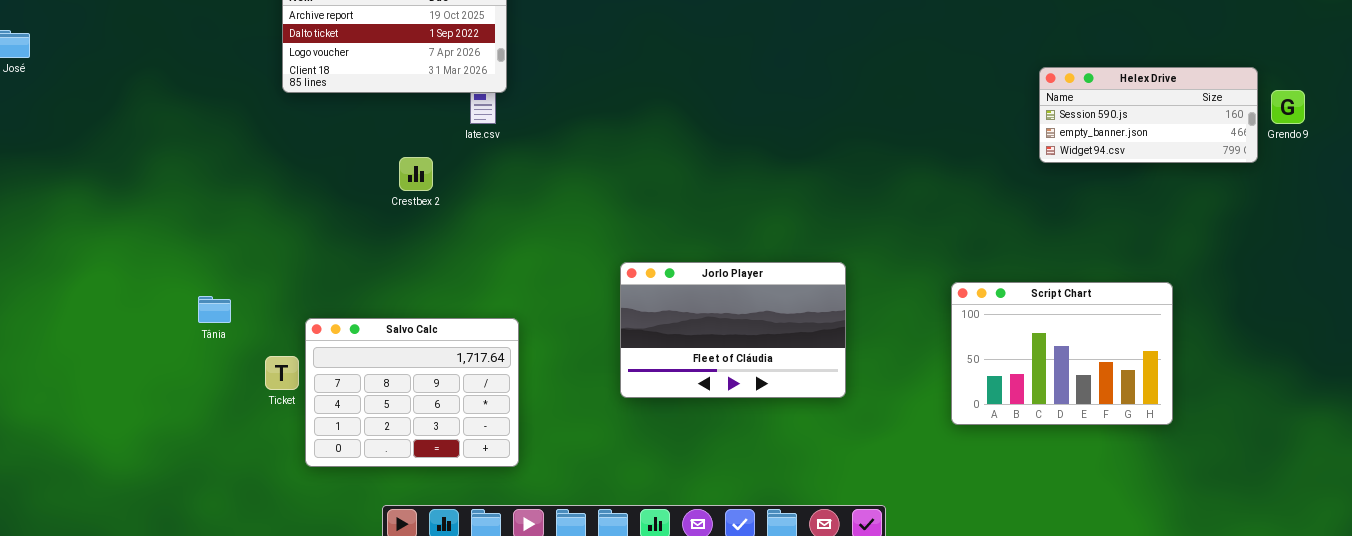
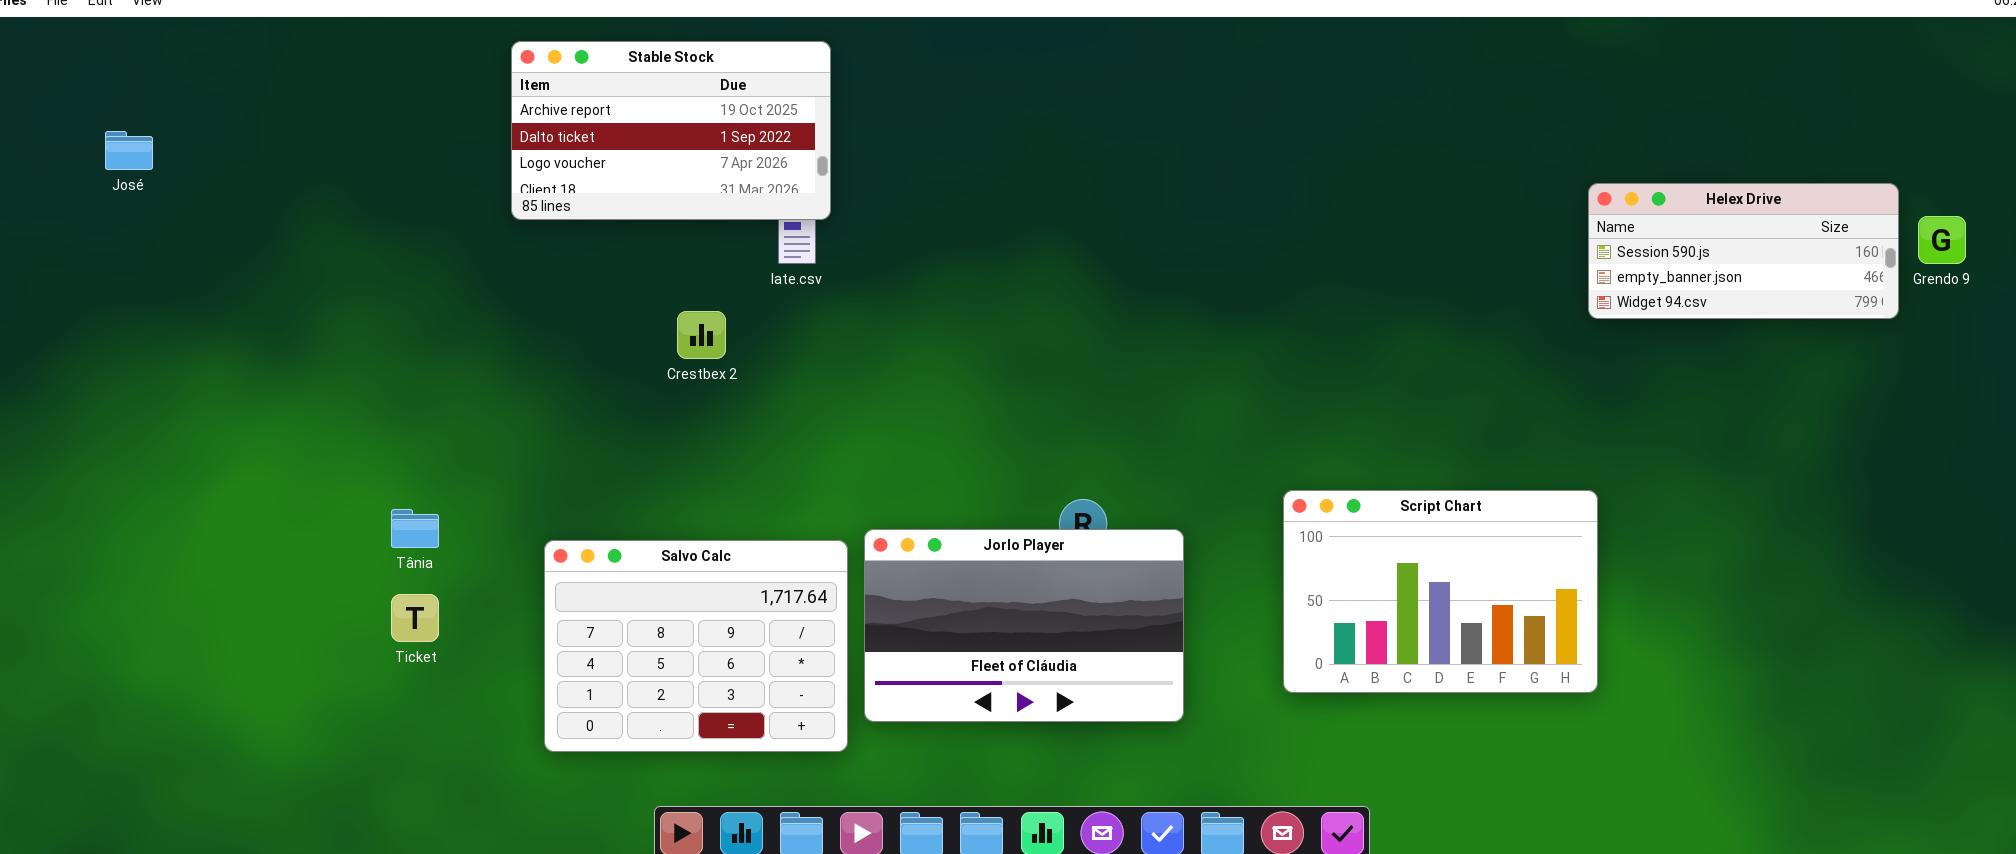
Jorlo Player: [620,262,846,398] -> [864,529,1184,722], moved
Script Chart: [951,282,1173,425] -> [1283,490,1598,693], moved
Ticket: [265,356,299,390] -> [391,594,439,642], moved

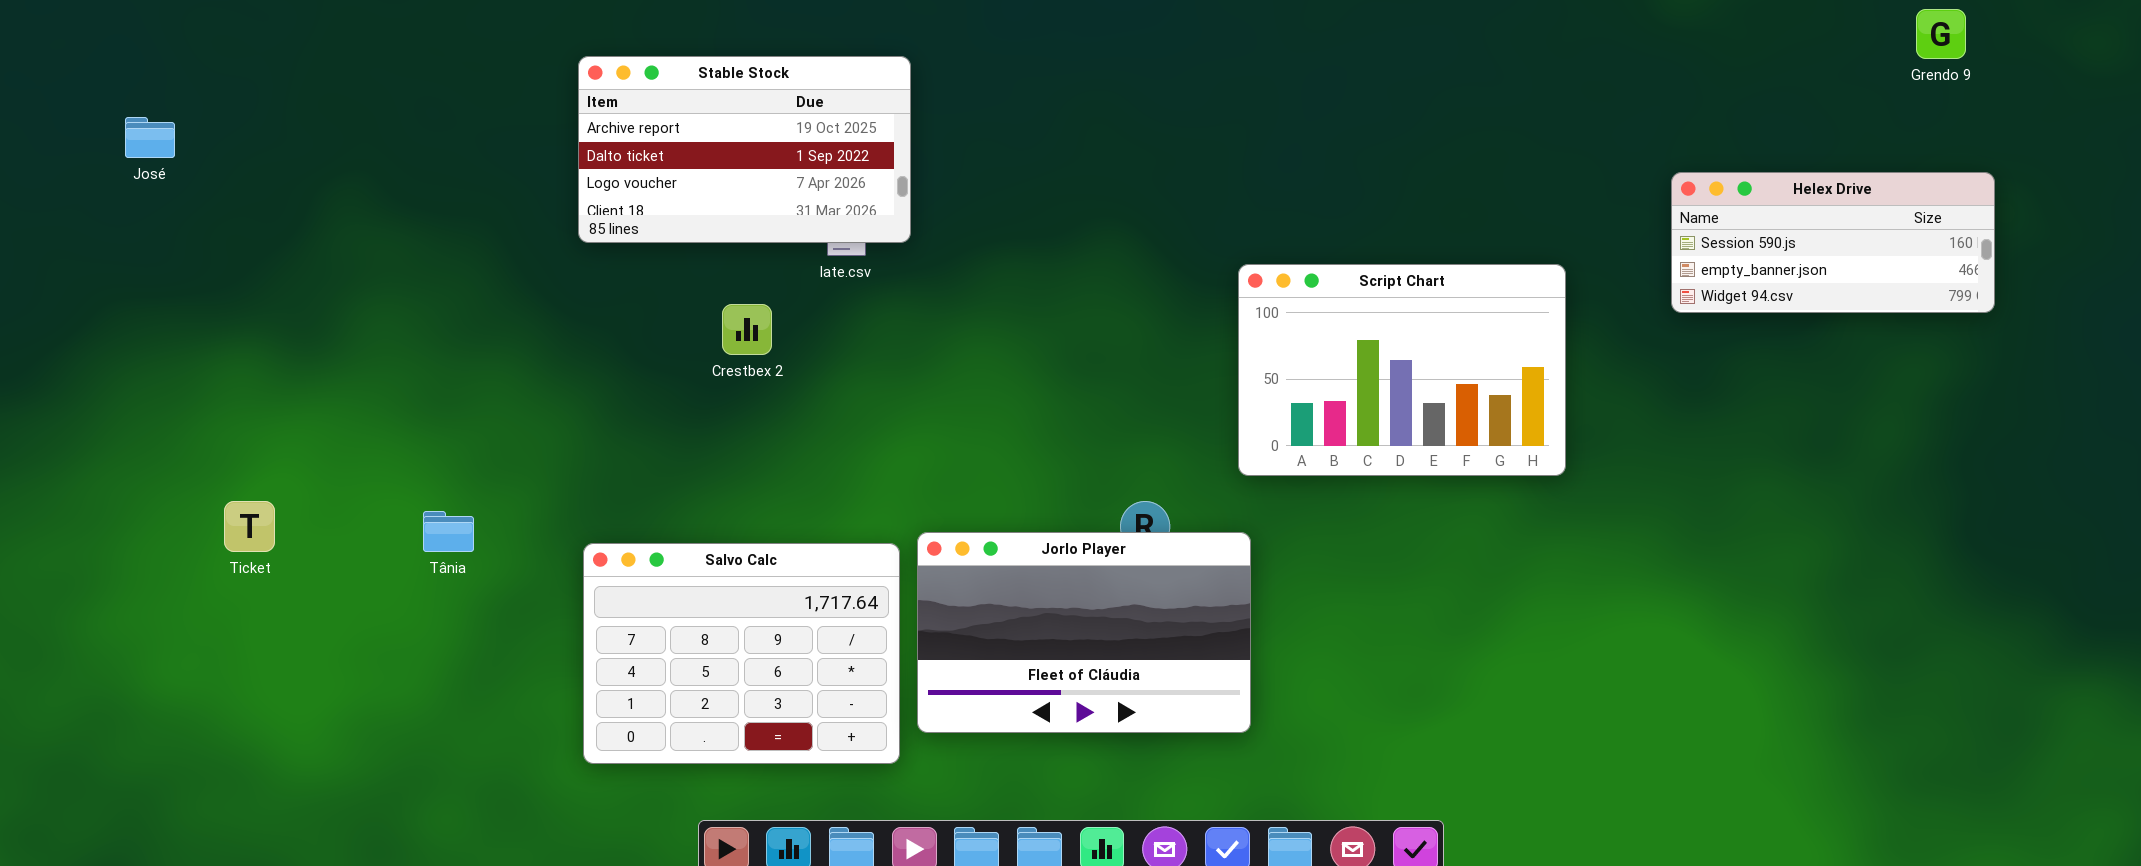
Stable Stock: [511,41,831,220] -> [578,56,911,243], moved
Grendo 9: [1918,216,1966,264] -> [1916,9,1966,59], moved
Script Chart: [1283,490,1598,693] -> [1238,264,1566,476], moved
Ticket: [391,594,439,642] -> [224,501,275,552], moved

